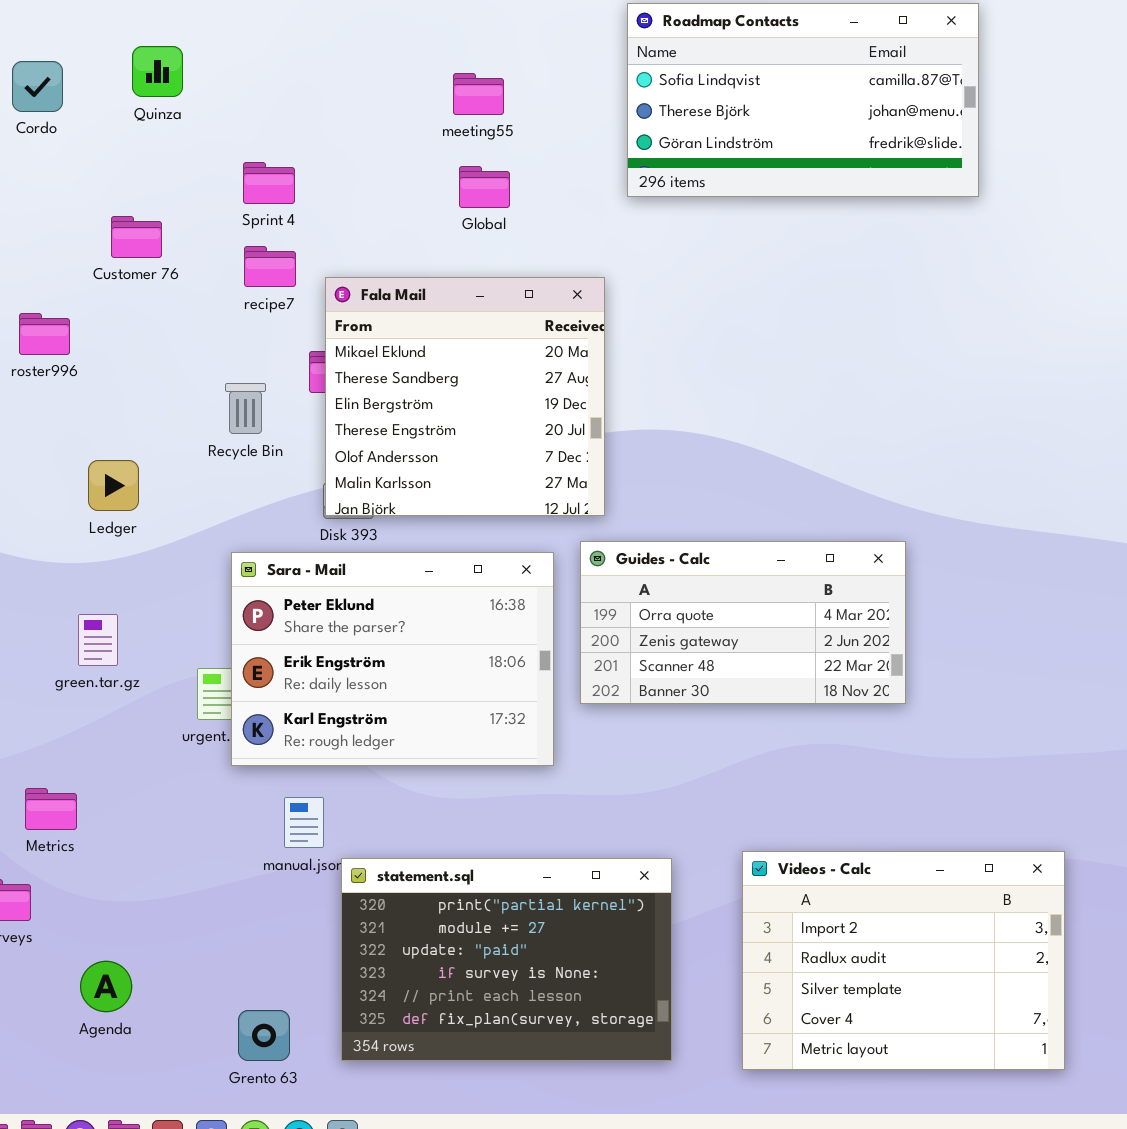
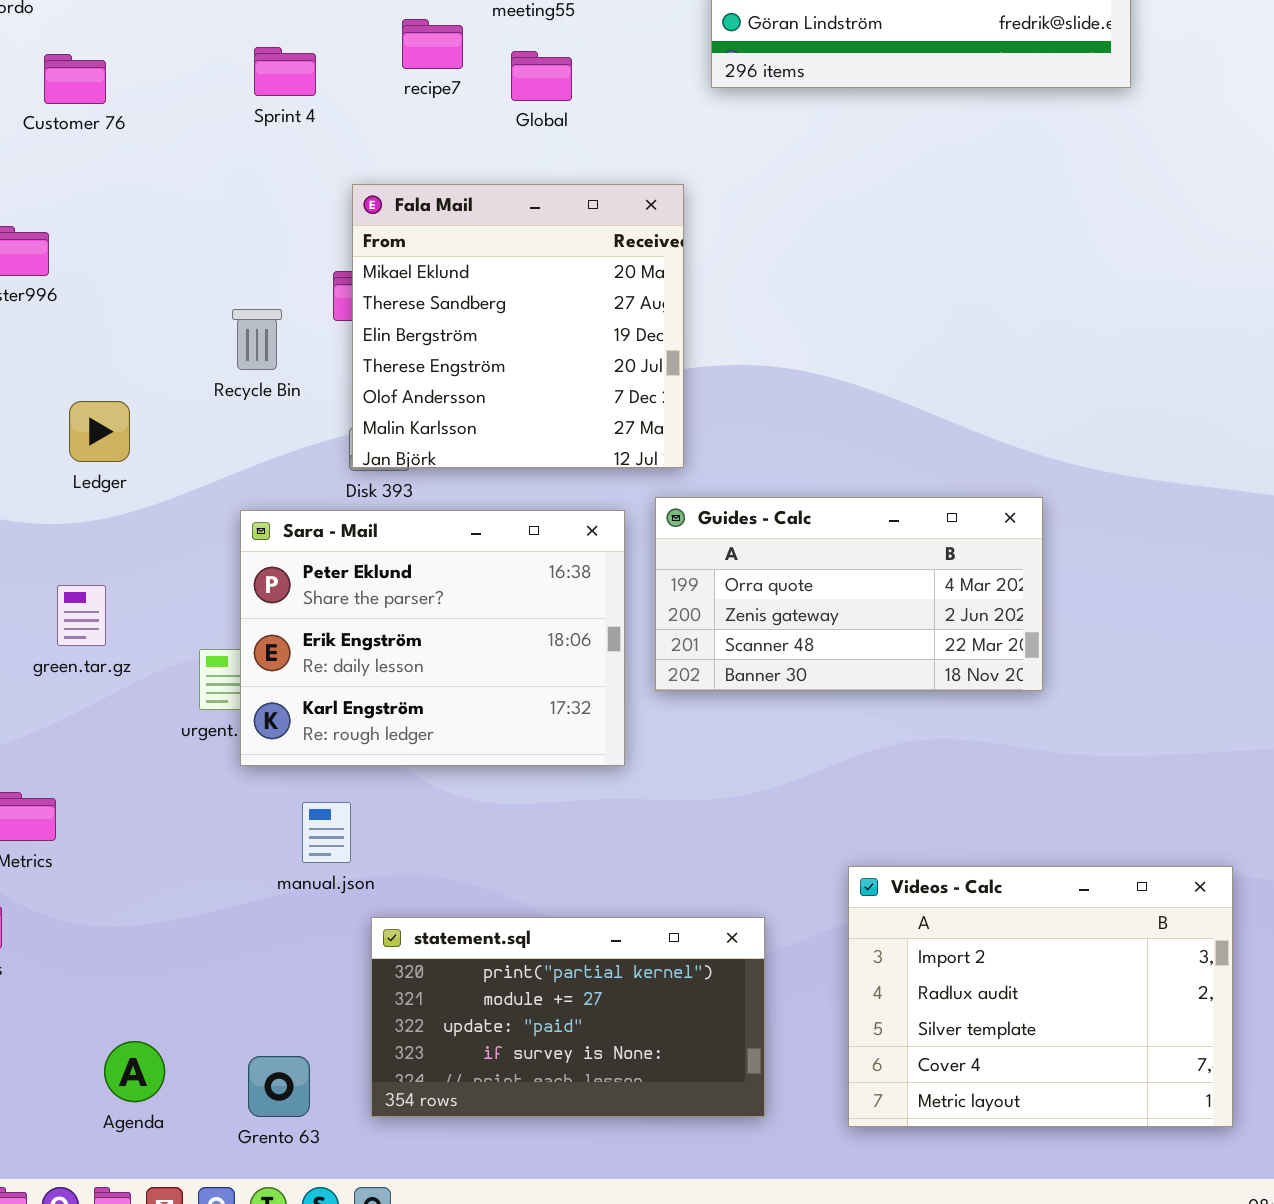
Customer 76: [111,216,162,258] -> [44,54,106,104], moved
recipe7: [244,246,296,287] -> [402,19,463,69], moved
statement.sql: [341,858,672,1061] -> [371,917,765,1117], resized
Agenda: [80,961,132,1012] -> [104,1041,165,1102], moved

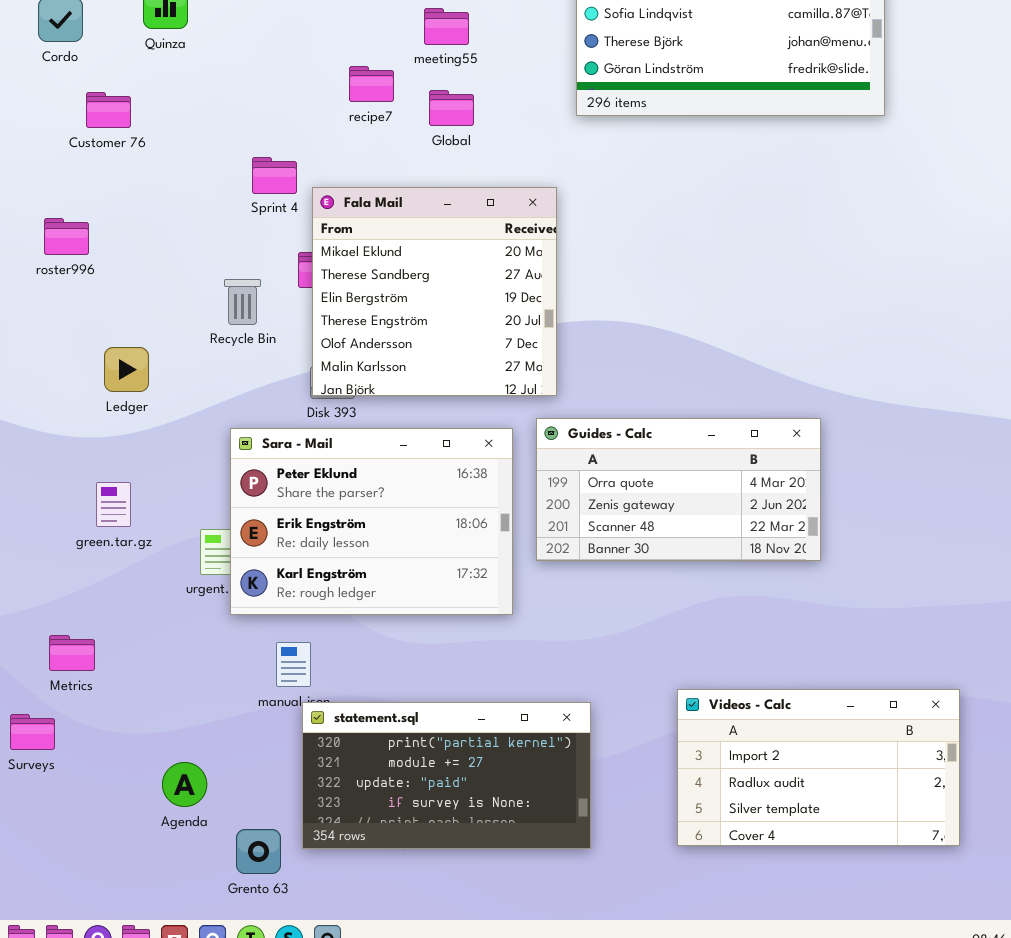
Sprint 4: [254,47,316,96] -> [252,157,297,194], moved
Videos - Calc: [848,866,1233,1127] -> [677,689,960,846], resized
statement.sql: [371,917,765,1117] -> [302,702,591,849], moved
Agenda: [104,1041,165,1102] -> [162,762,207,807], moved

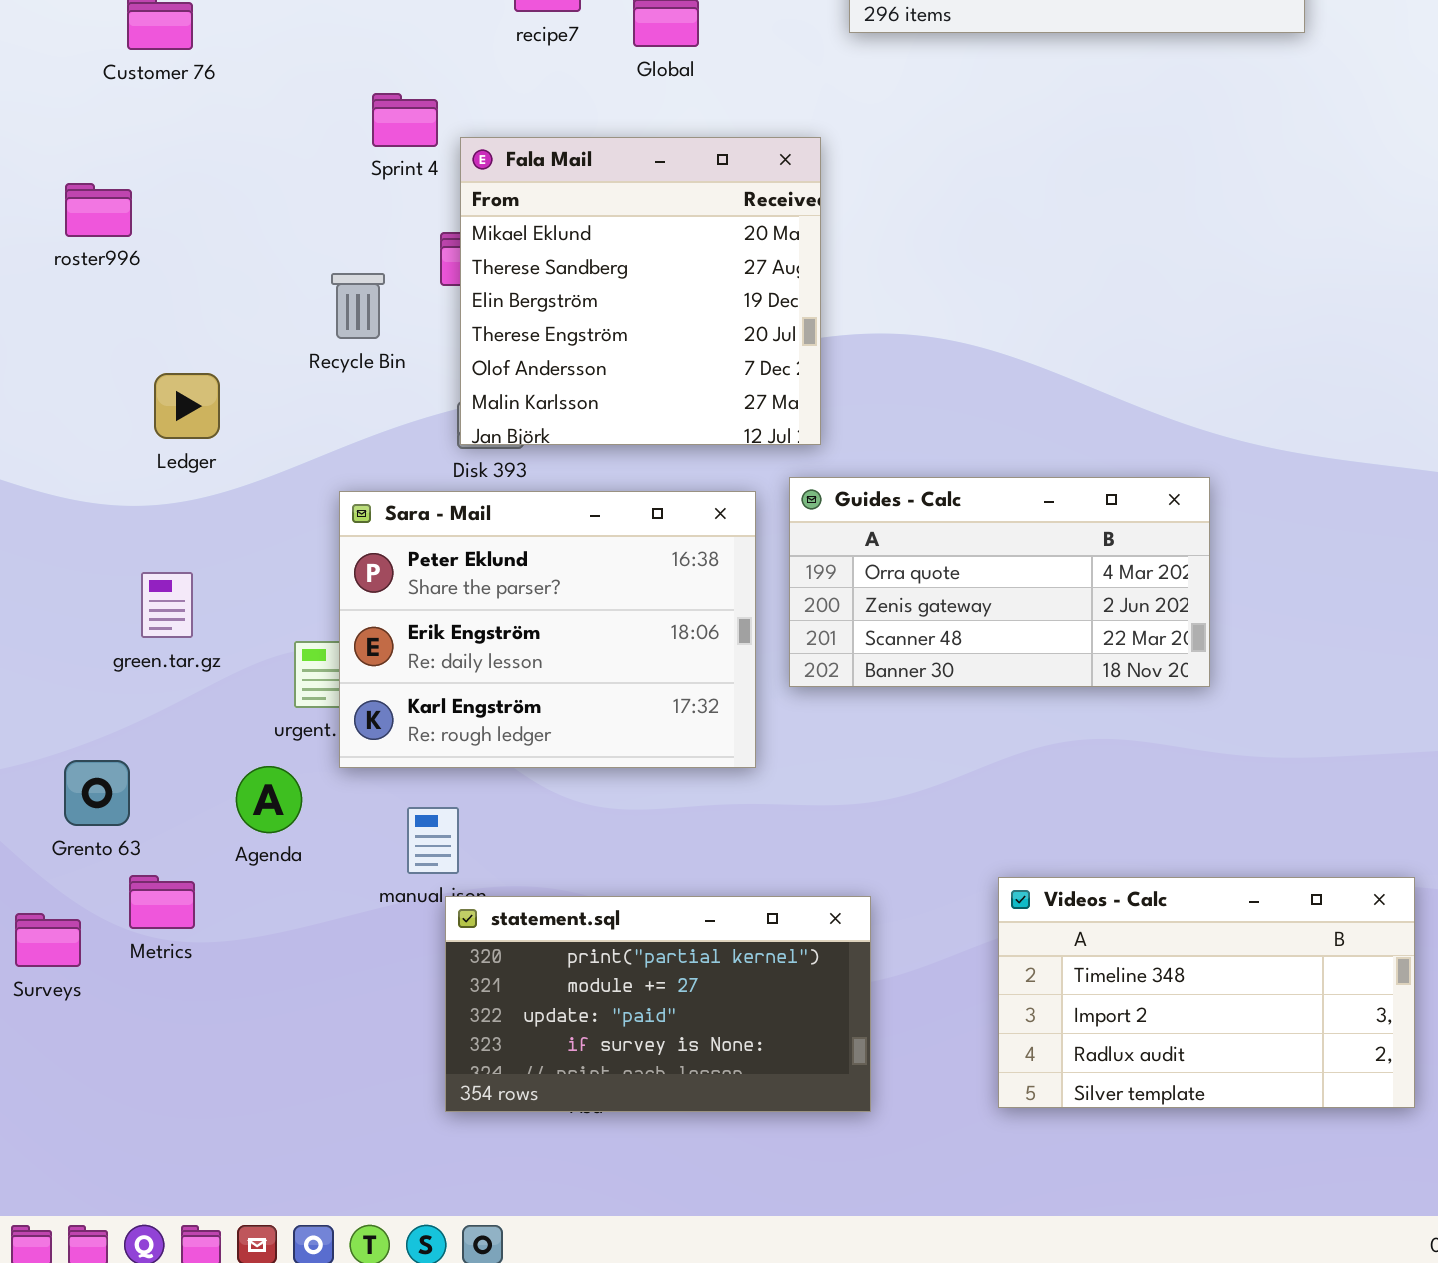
Metrics: [49,635,95,671] -> [129,875,195,929], moved
Videos - Calc: [677,689,960,846] -> [998,877,1415,1108], scrolled up 1 row
Agenda: [162,762,207,807] -> [236,766,302,833], moved
Grento 63: [236,829,281,874] -> [64,760,130,826], moved

